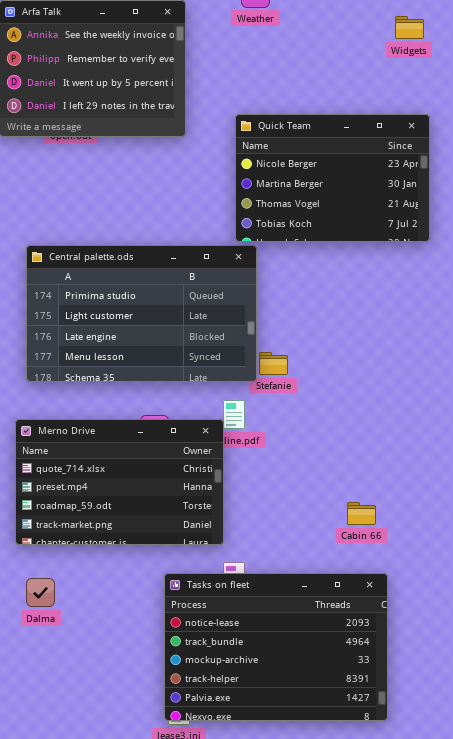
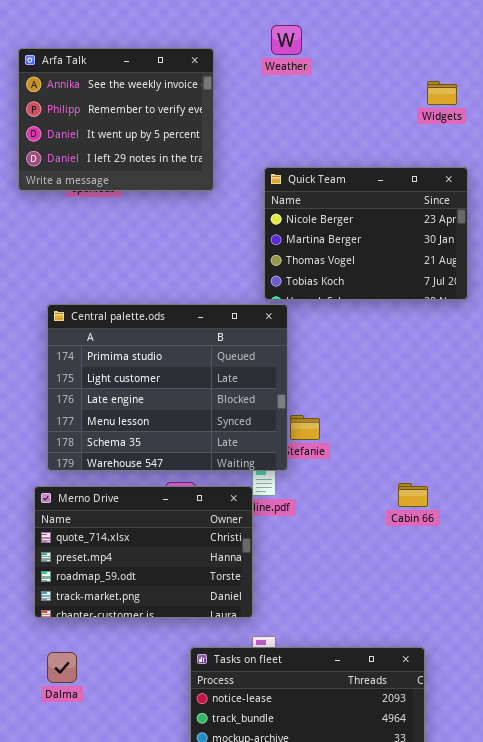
Widgets: [395,16,424,39] -> [427,81,457,105], moved
Central palette.ods: [26,245,257,382] -> [47,304,288,471], resized
Cabin 66: [347,502,376,525] -> [398,483,428,507], moved

